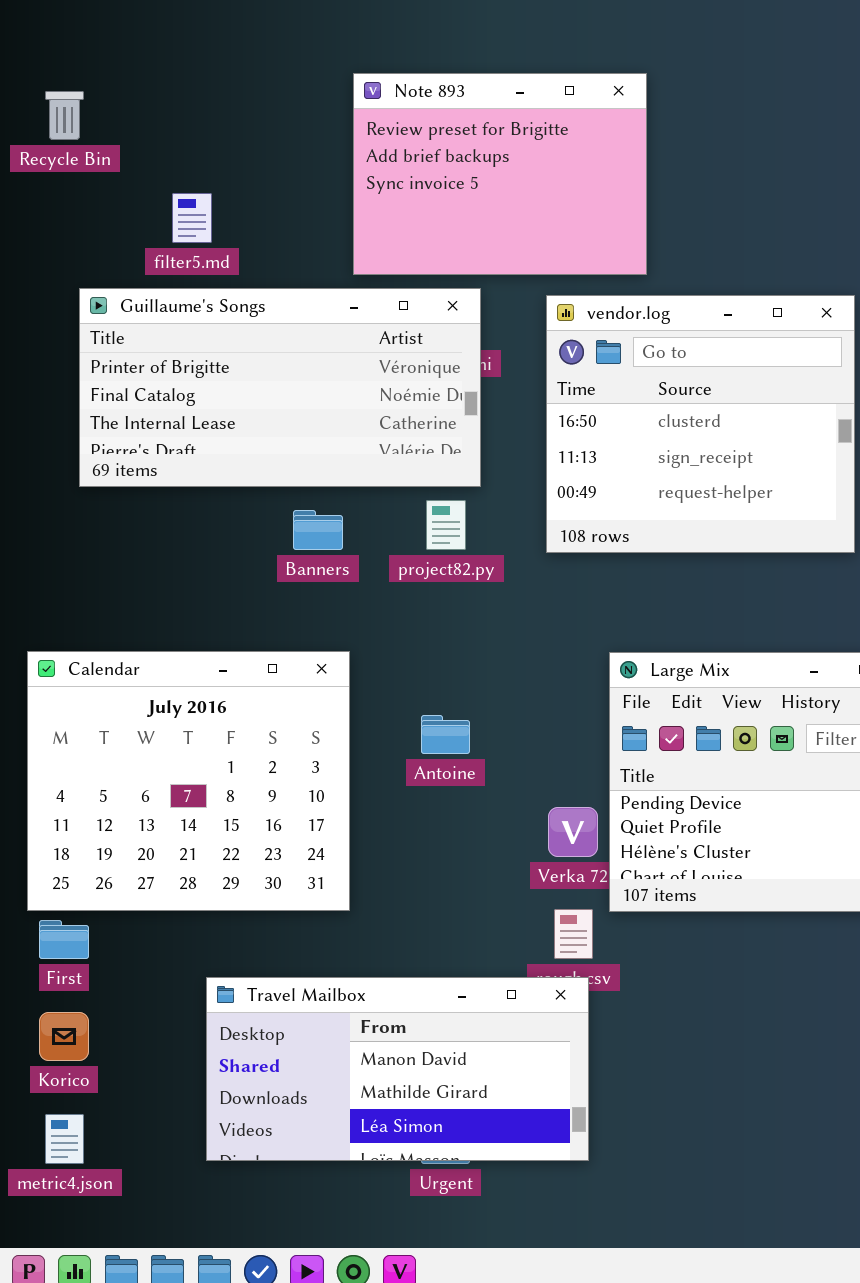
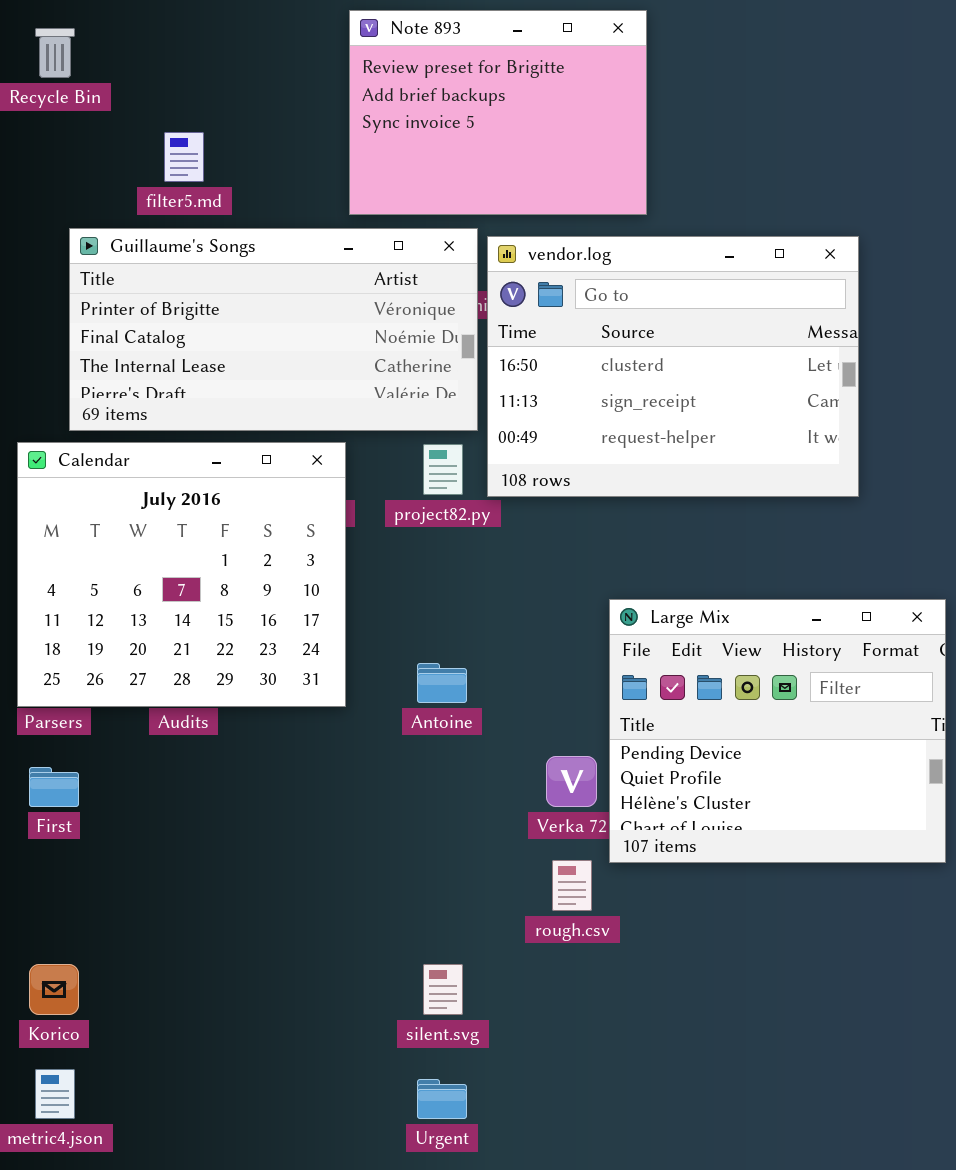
vendor.log: [546,295,855,553] -> [487,236,859,497], resized
Calendar: [27,651,350,911] -> [17,442,346,707], moved
First: [39,920,89,959] -> [29,767,79,807], moved
Travel Mailbox: [206,977,589,1161] -> none, closed

